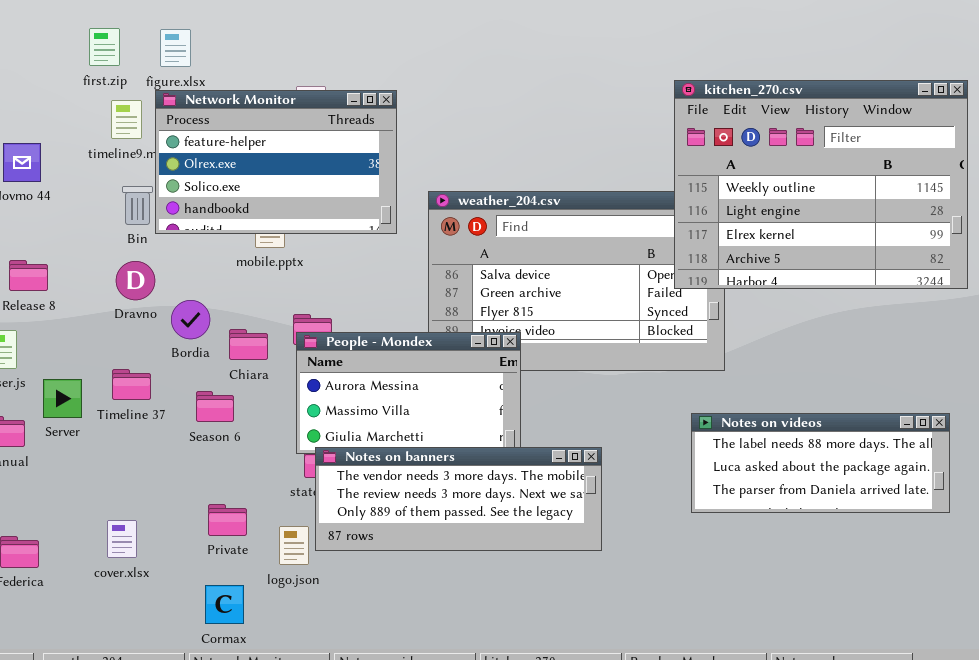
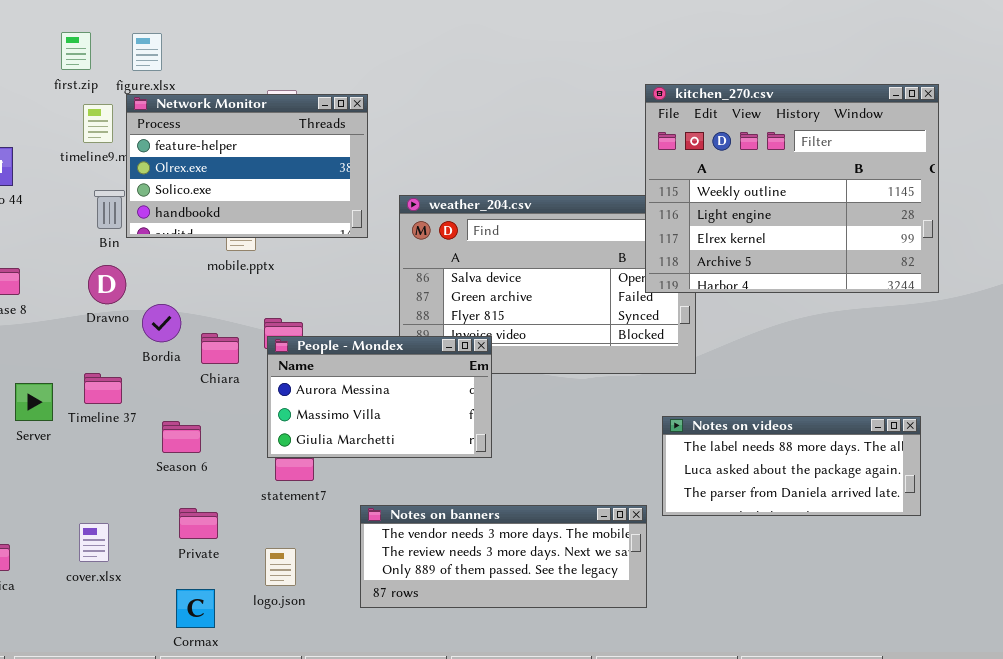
Season 6: [196,391,234,422] -> [162,421,201,453], moved
Notes on banners: [315,447,602,551] -> [360,505,647,608], moved
logo.json: [279,526,309,565] -> [265,548,296,586], moved

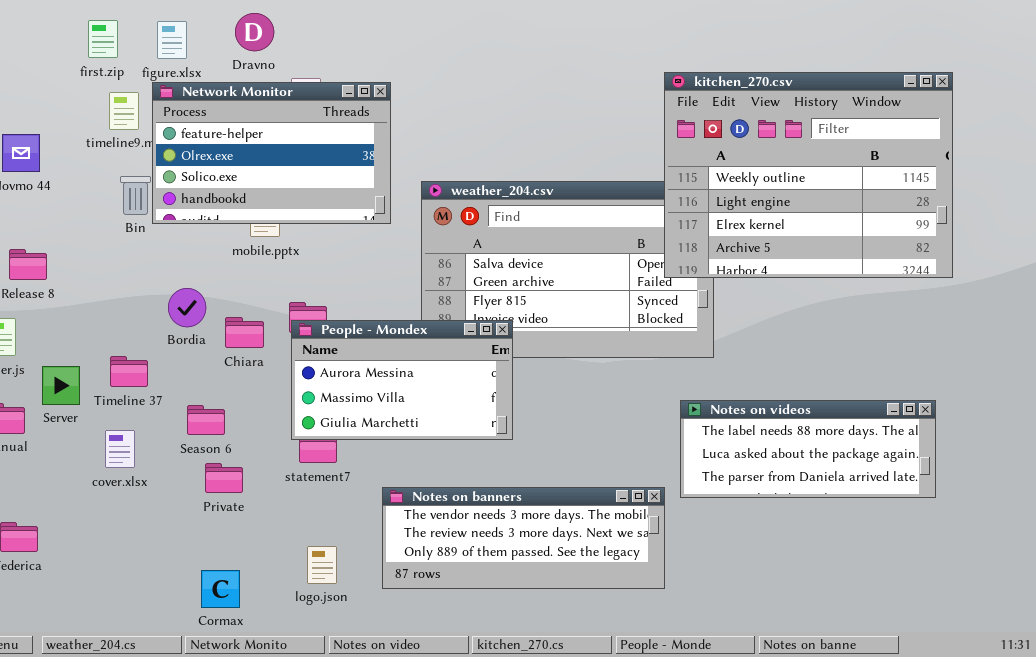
Dravno: [88,265,126,304] -> [235,13,274,51], moved
Private: [179,508,218,539] -> [205,463,243,493], moved
cover.xlsx: [79,523,109,562] -> [105,430,135,468], moved
logo.json: [265,548,296,586] -> [307,546,337,584], moved

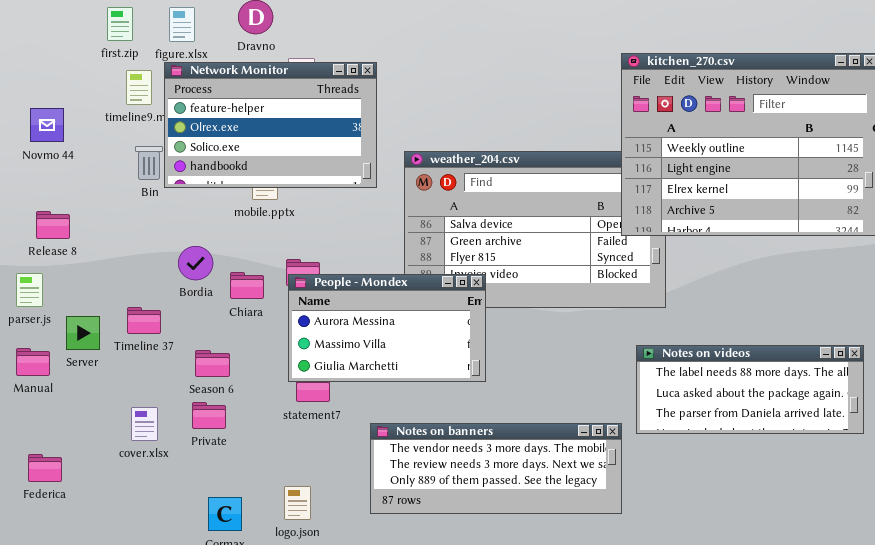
cover.xlsx: [105,430,135,468] -> [131,407,158,441], moved
Private: [205,463,243,493] -> [192,402,226,429], moved
logo.json: [307,546,337,584] -> [284,486,311,520], moved

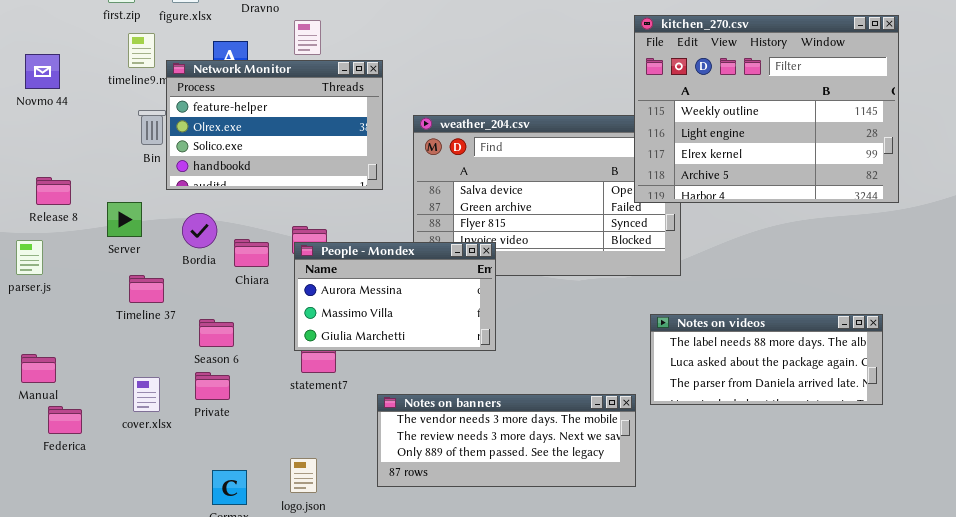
Network Monitor: [164,62,377,188] -> [166,60,383,190], moved
Novmo 44: [30,108,64,142] -> [25,54,60,89], moved
Server: [66,316,100,350] -> [107,202,142,237], moved
Manual: [16,348,50,376] -> [21,354,56,383], moved
Federica: [28,454,62,482] -> [48,406,82,434], moved

